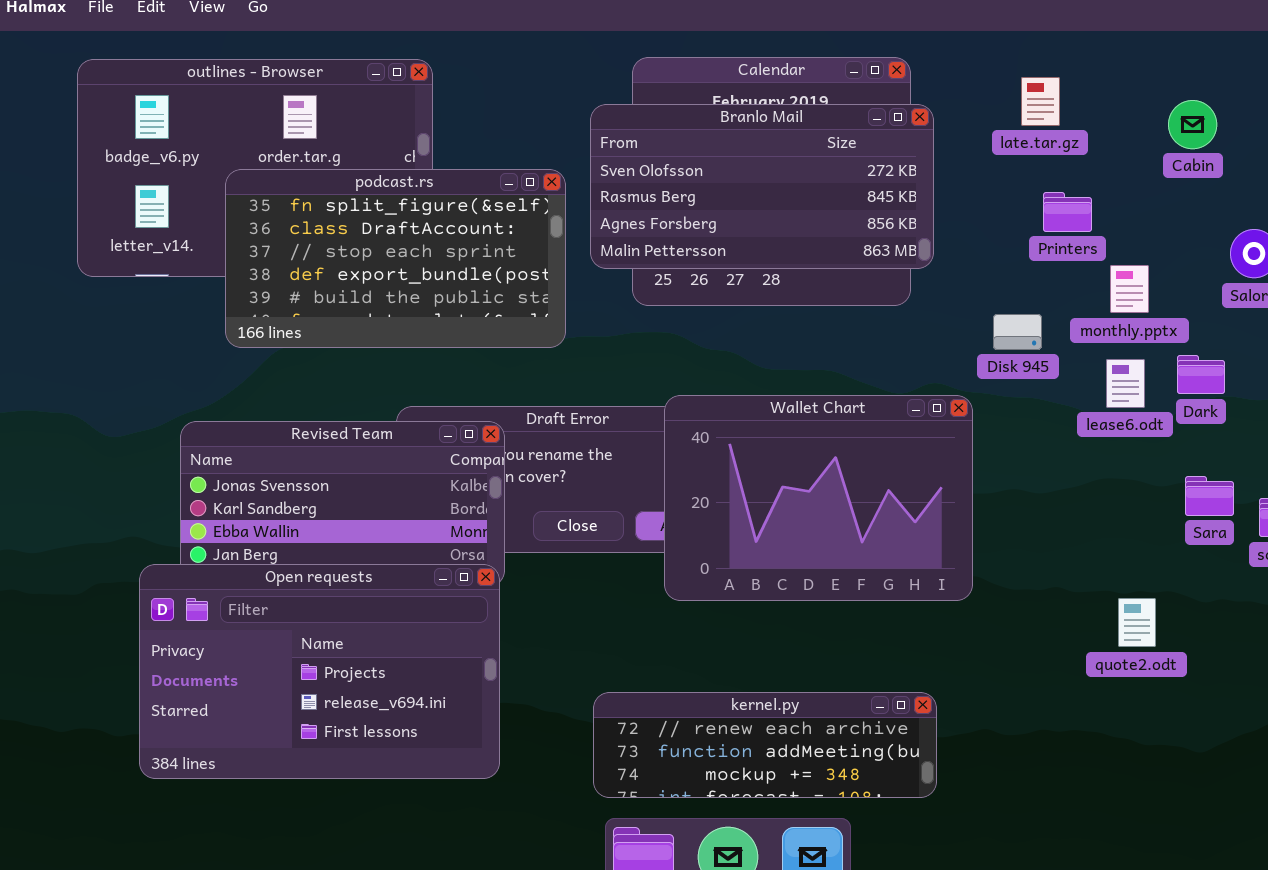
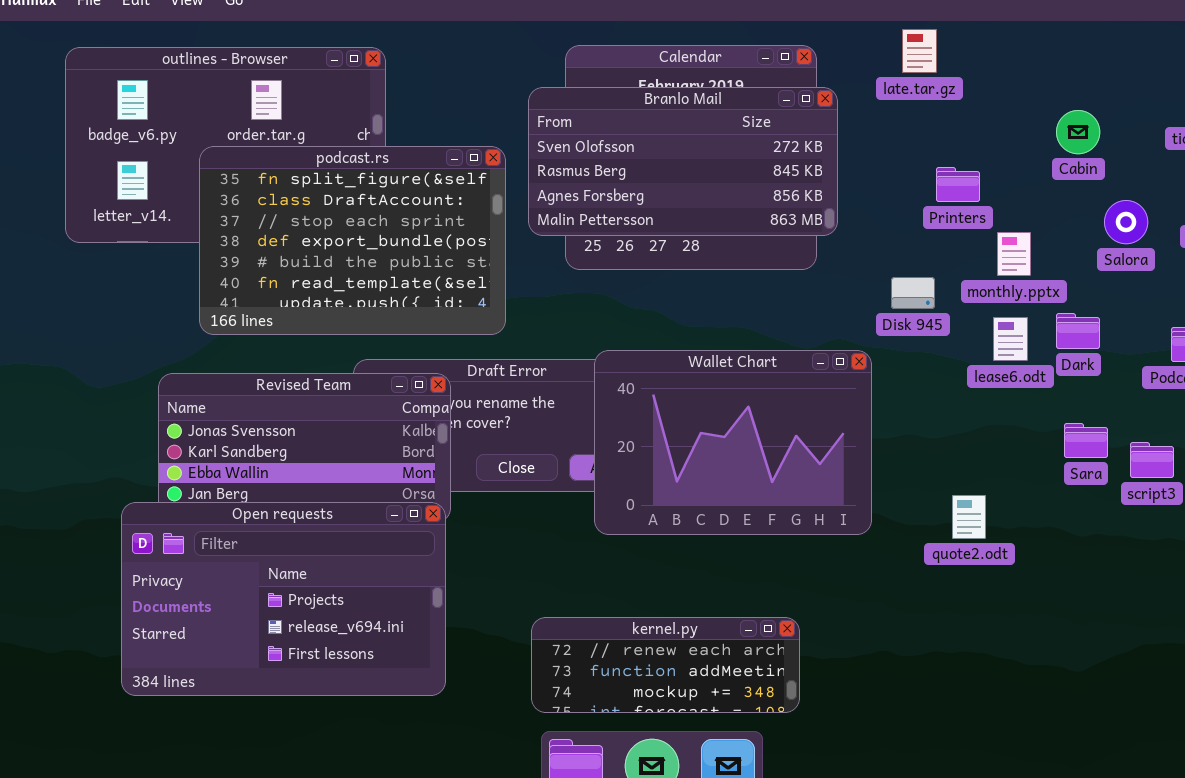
late.tar.gz: [1021,77,1060,126] -> [902,29,937,73], moved
Cabin: [1168,100,1217,149] -> [1056,110,1100,154], moved
podcast.rs: [225,169,566,348] -> [199,146,506,335], resized
quote2.odt: [1118,598,1156,647] -> [952,495,986,539], moved
kernel.py: [593,692,937,798] -> [531,617,800,713], resized

